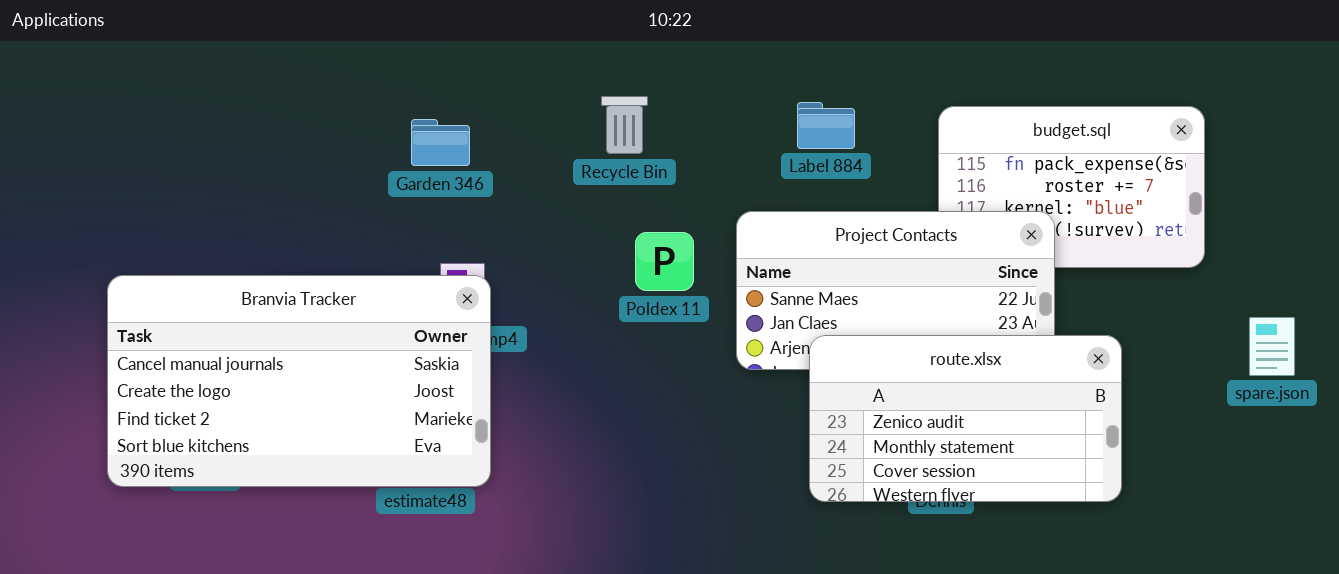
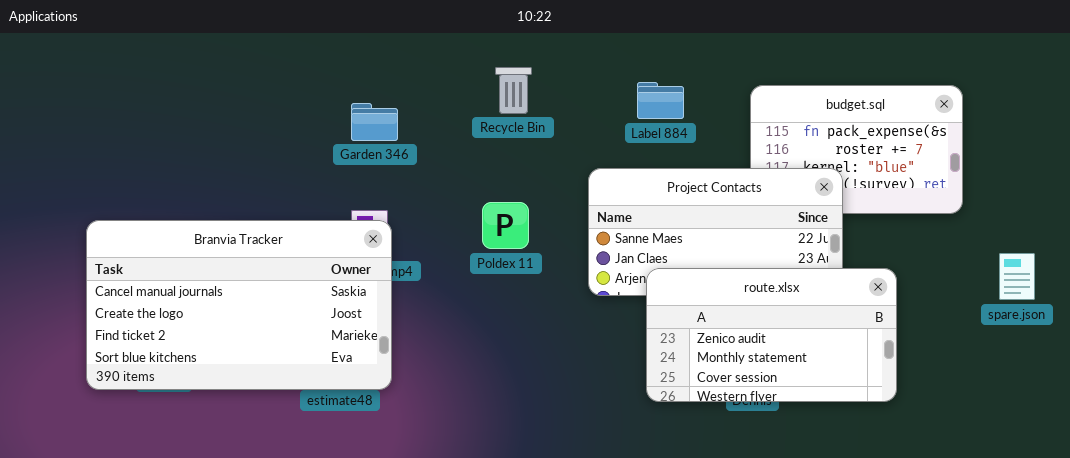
Recycle Bin: [601,96,648,154] -> [495,67,532,114], moved
Garden 346: [411,119,470,166] -> [351,103,398,141], moved
Poldex 11: [635,232,694,291] -> [482,202,529,249], moved

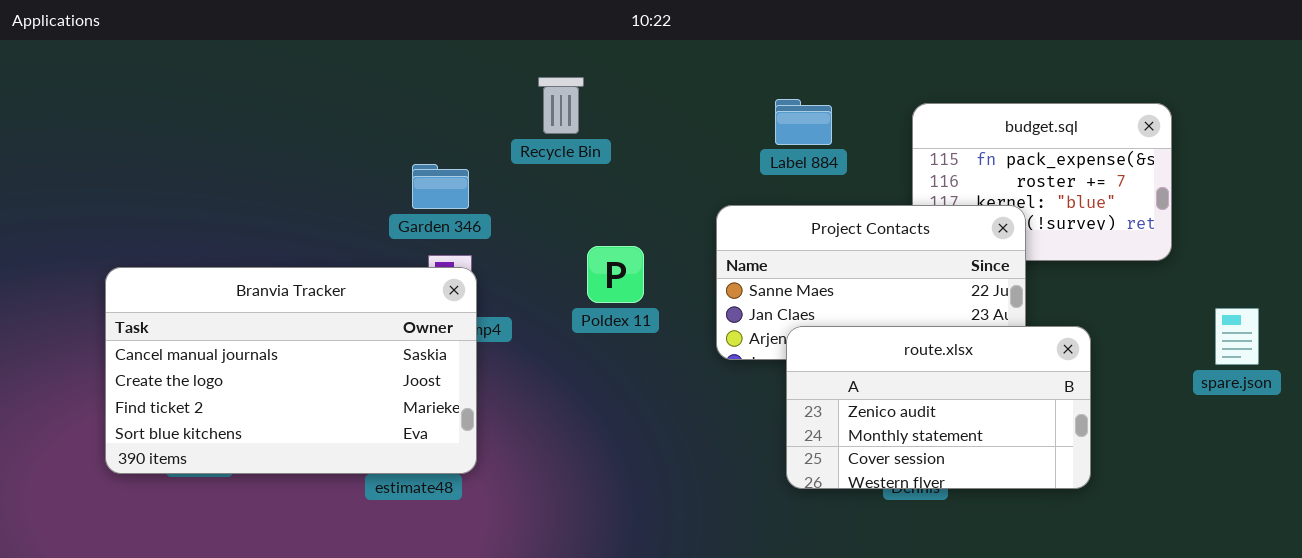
Recycle Bin: [495,67,532,114] -> [538,77,584,134], moved
Garden 346: [351,103,398,141] -> [412,164,469,209], moved

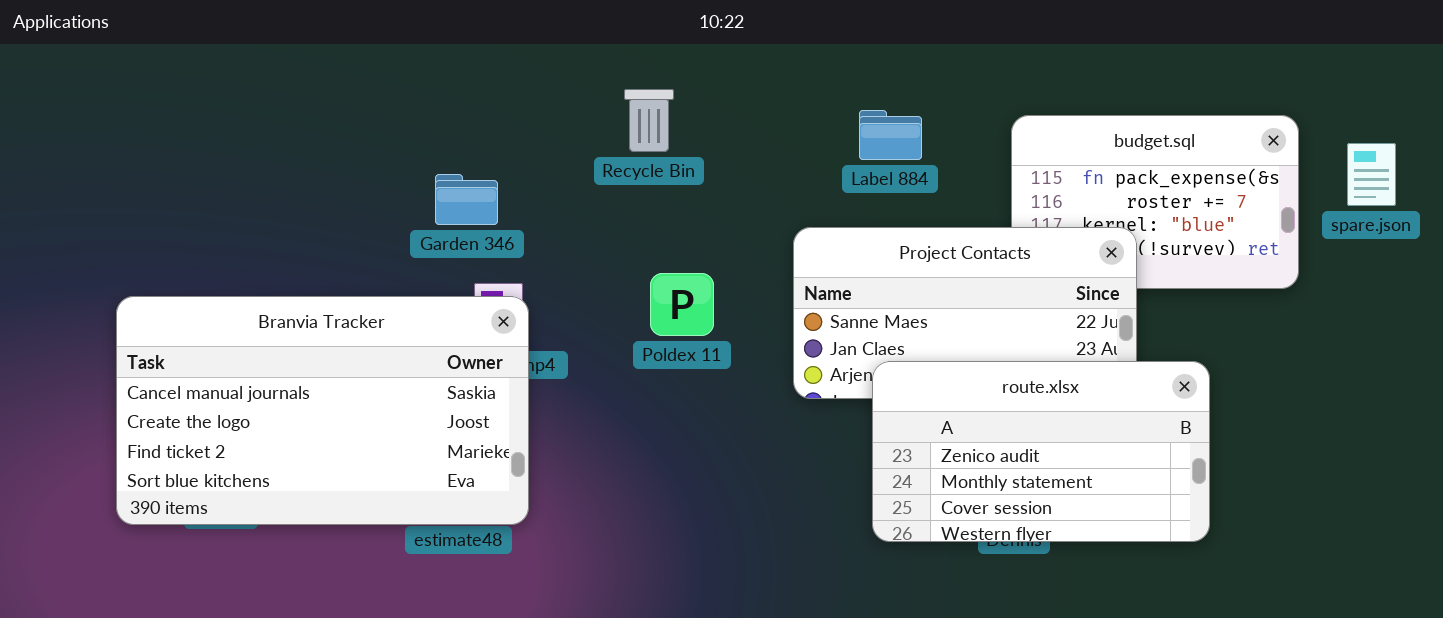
Recycle Bin: [538,77,584,134] -> [624,89,674,152], moved
Garden 346: [412,164,469,209] -> [435,174,498,225], moved
spare.json: [1215,308,1259,365] -> [1347,143,1396,206], moved

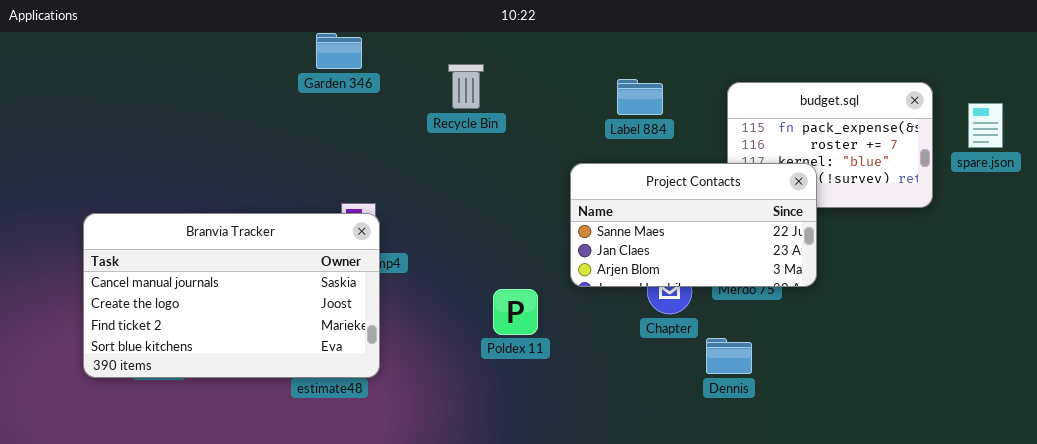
Garden 346: [435,174,498,225] -> [316,33,362,69], moved
Poldex 11: [650,273,714,336] -> [493,289,538,335], moved
route.xlsx: [872,361,1210,542] -> none, closed

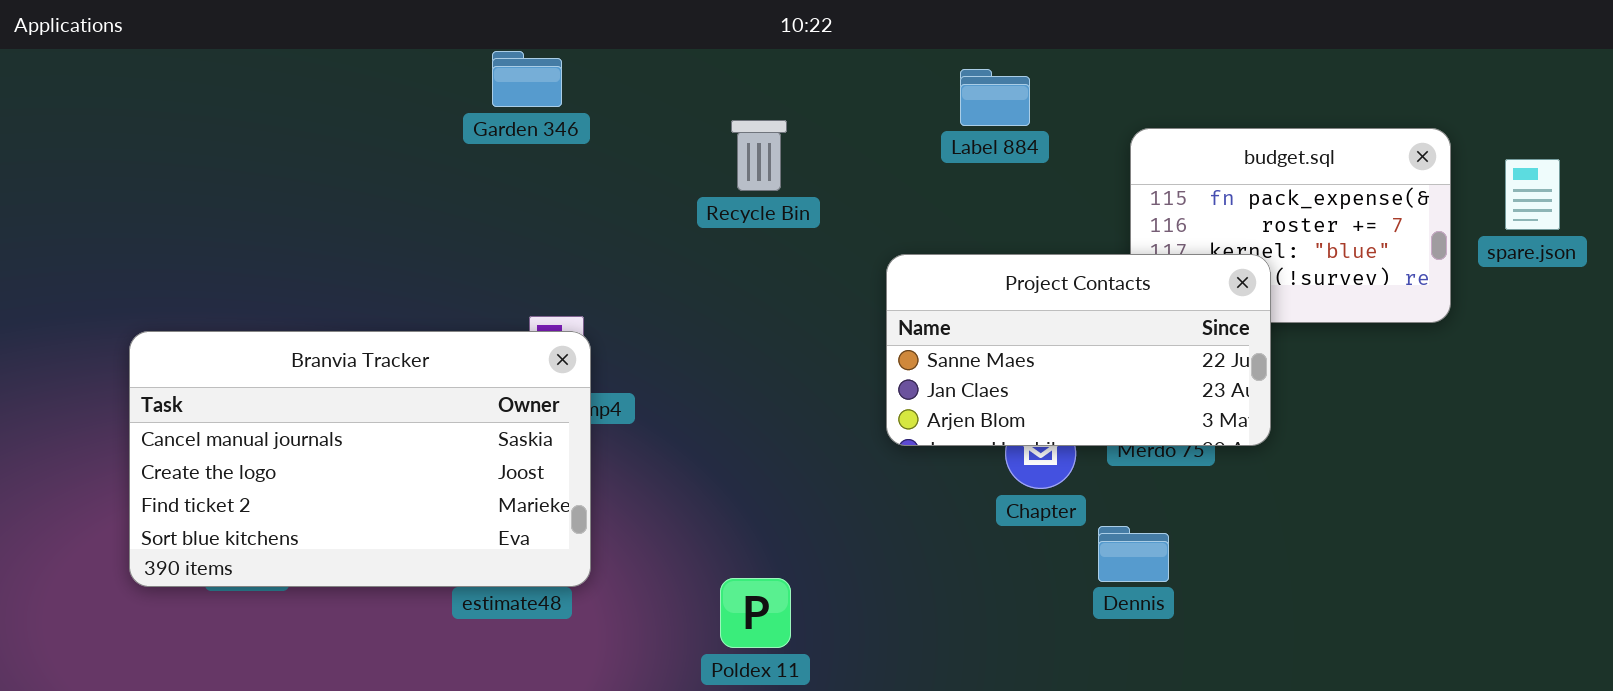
Recycle Bin: [448,64,484,109] -> [731,120,787,191], moved
Label 884: [617,79,663,115] -> [960,69,1030,126], moved
Poldex 11: [493,289,538,335] -> [720,578,791,648], moved

